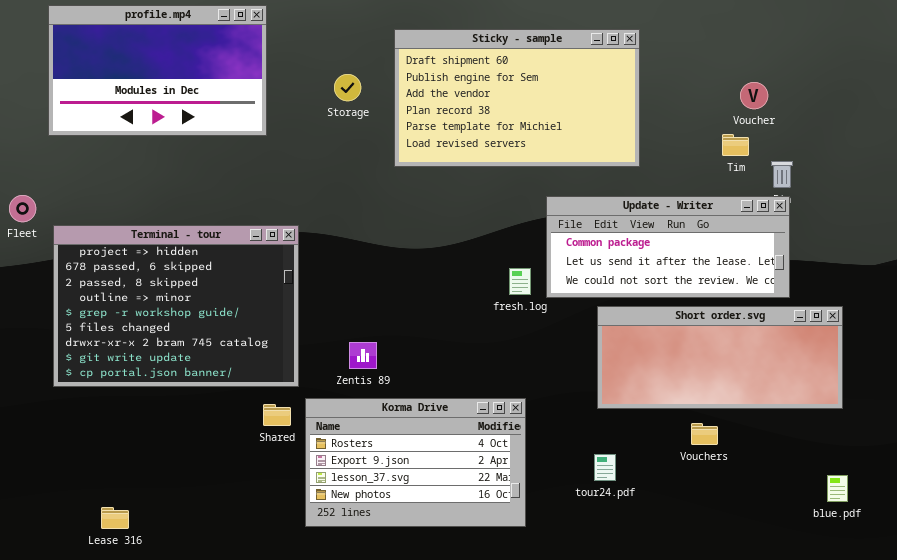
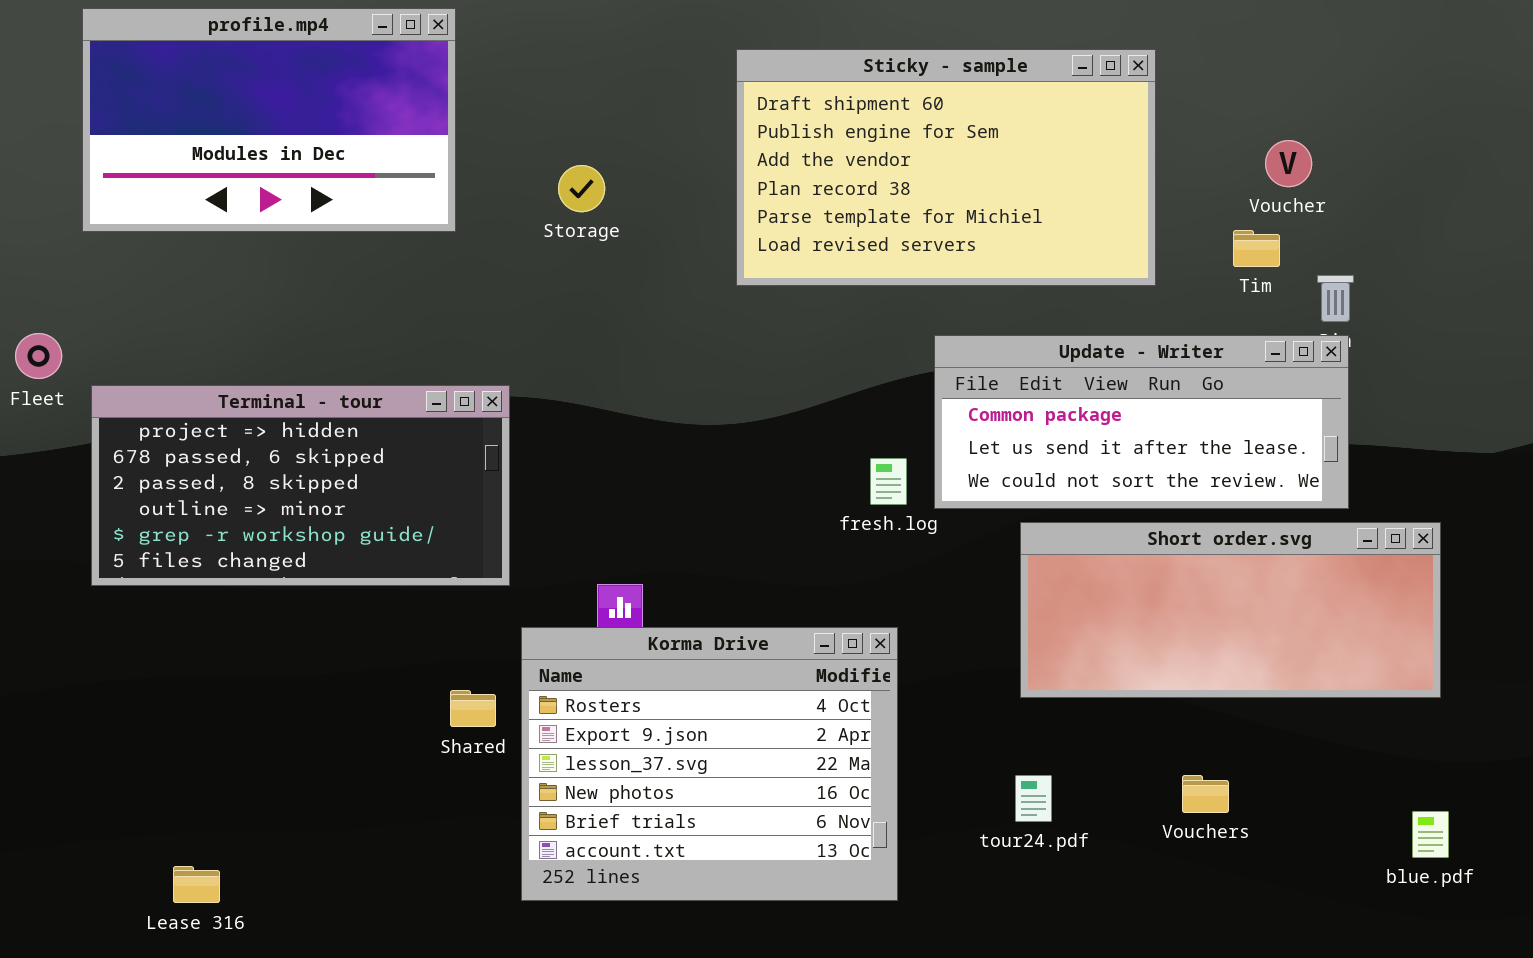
Sticky - sample: [394,29,640,167] -> [736,49,1156,286], moved
Storage: [334,74,361,101] -> [558,165,605,212], moved
Terminal - tour: [53,225,299,387] -> [91,385,510,586], resized
Korma Drive: [305,398,526,527] -> [521,627,898,901], resized
Vouchers: [691,423,718,445] -> [1182,775,1229,813], moved

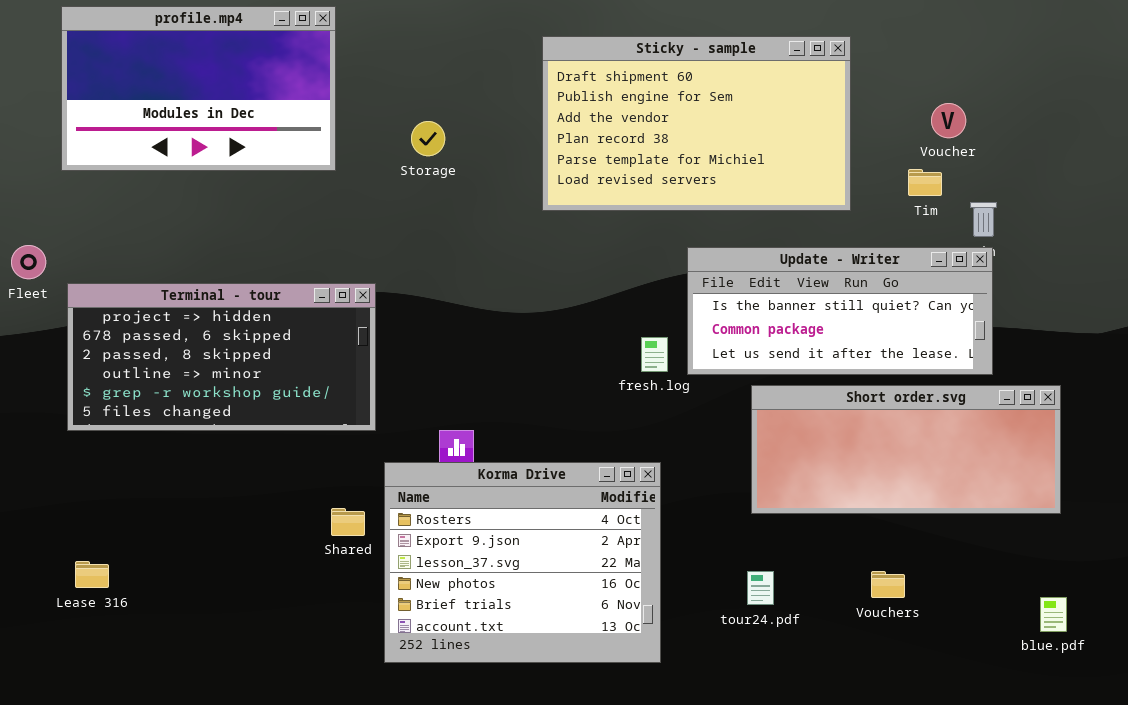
Update - Writer: [934,335,1349,509] -> [687,247,993,375], scrolled up 1 row
Lease 316: [173,866,220,903] -> [75,561,109,588], moved

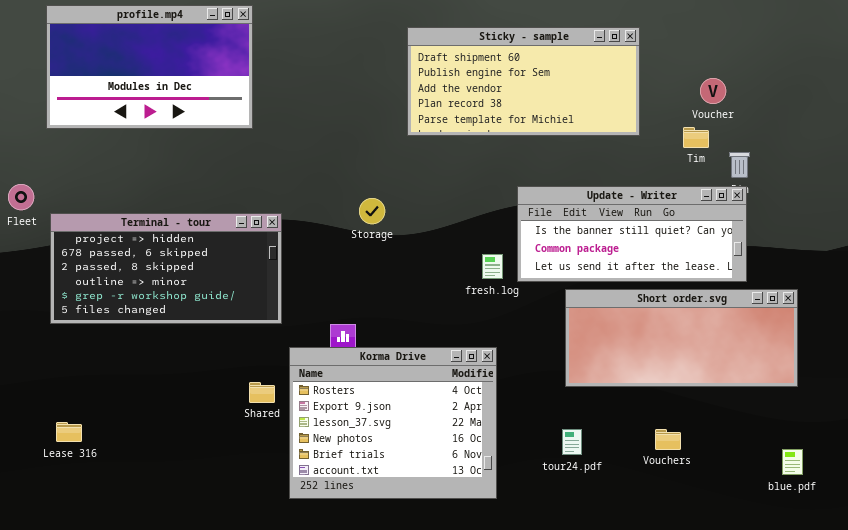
Sticky - sample: [542,36,851,211] -> [407,27,640,136], resized
Storage: [411,121,445,156] -> [359,198,385,224], moved

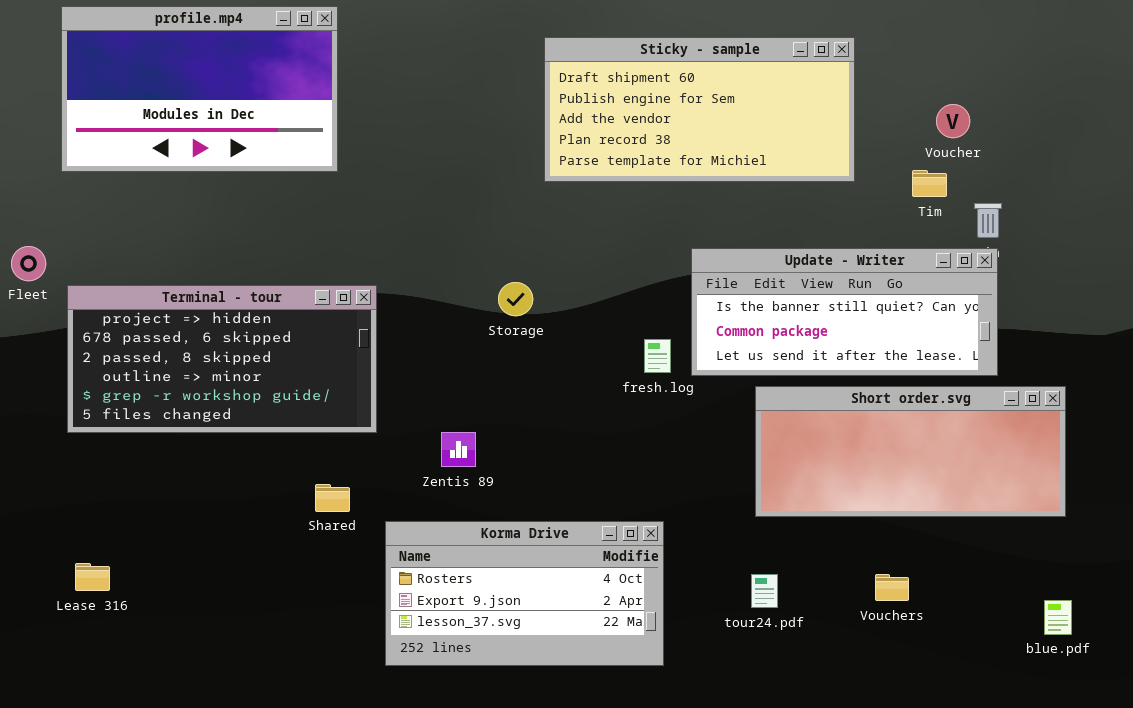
Storage: [359,198,385,224] -> [498,282,533,316], moved
Korma Drive: [289,347,497,499] -> [385,521,664,666], resized
Shared: [249,382,275,403] -> [315,484,350,512], moved

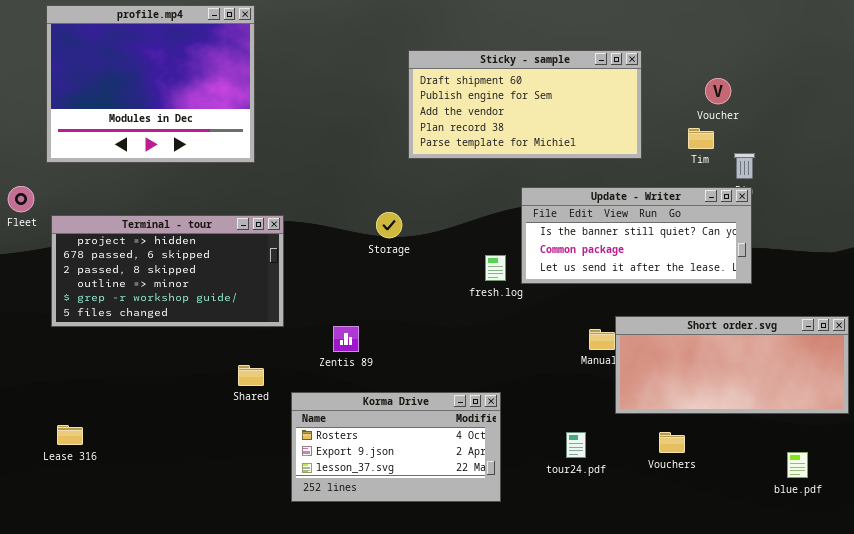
profile.mp4: [61,6,338,172] -> [46,5,255,163], resized
Sticky - sample: [544,37,855,182] -> [408,50,642,159], moved
Short order.svg: [755,386,1066,517] -> [615,316,849,414], moved

